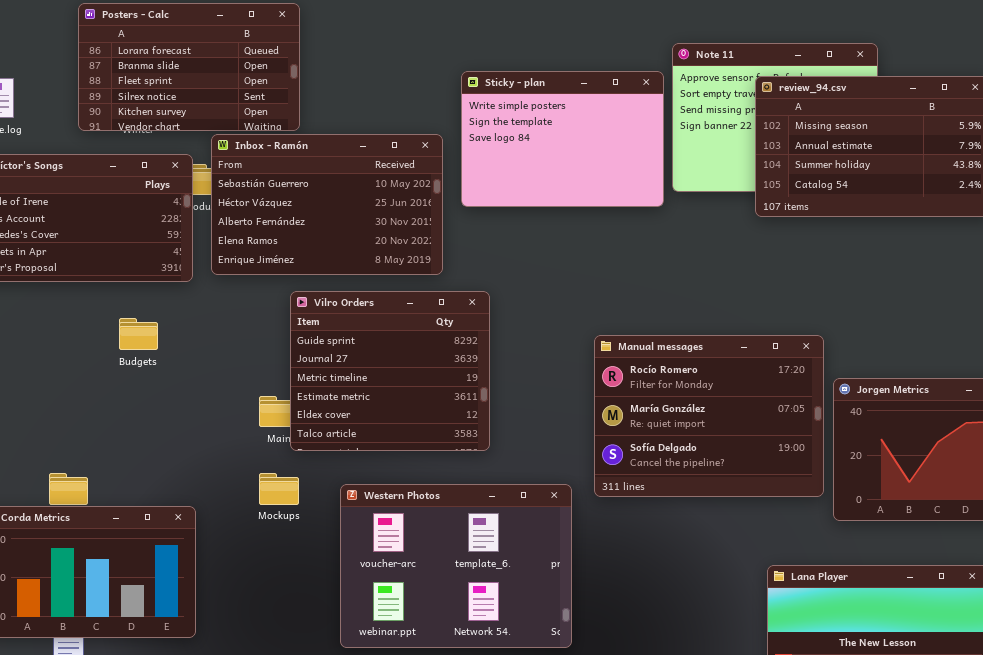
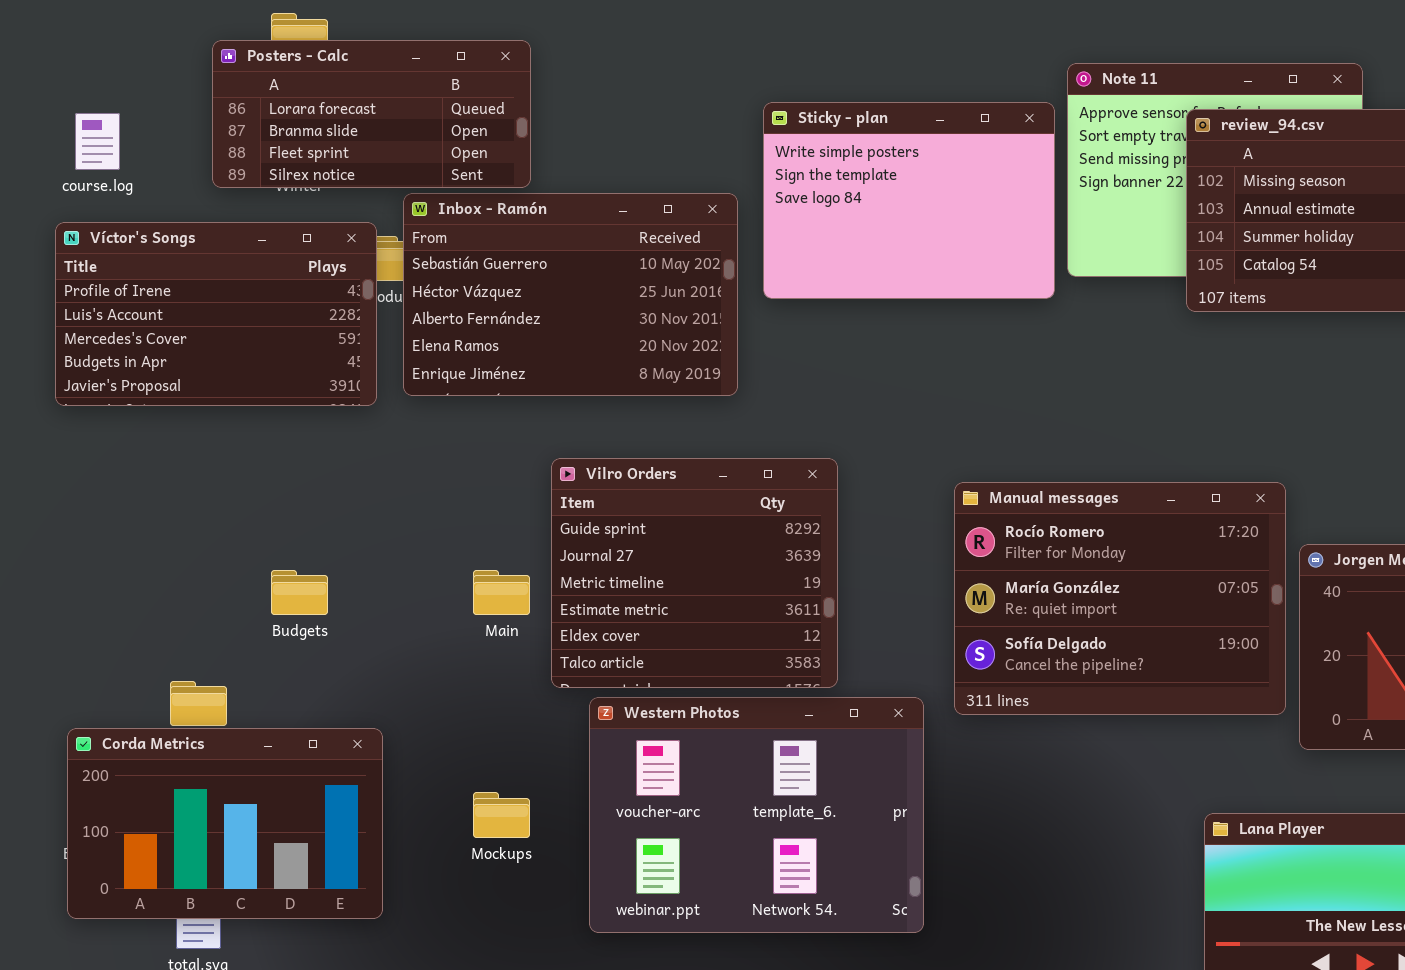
Posters - Calc: [78,3,300,131] -> [212,40,531,188], resized
Vilro Orders: [290,291,490,451] -> [551,458,838,688], moved
Budgets: [119,318,158,350] -> [271,570,328,615], moved
Mockups: [259,473,299,505] -> [473,792,530,838], moved

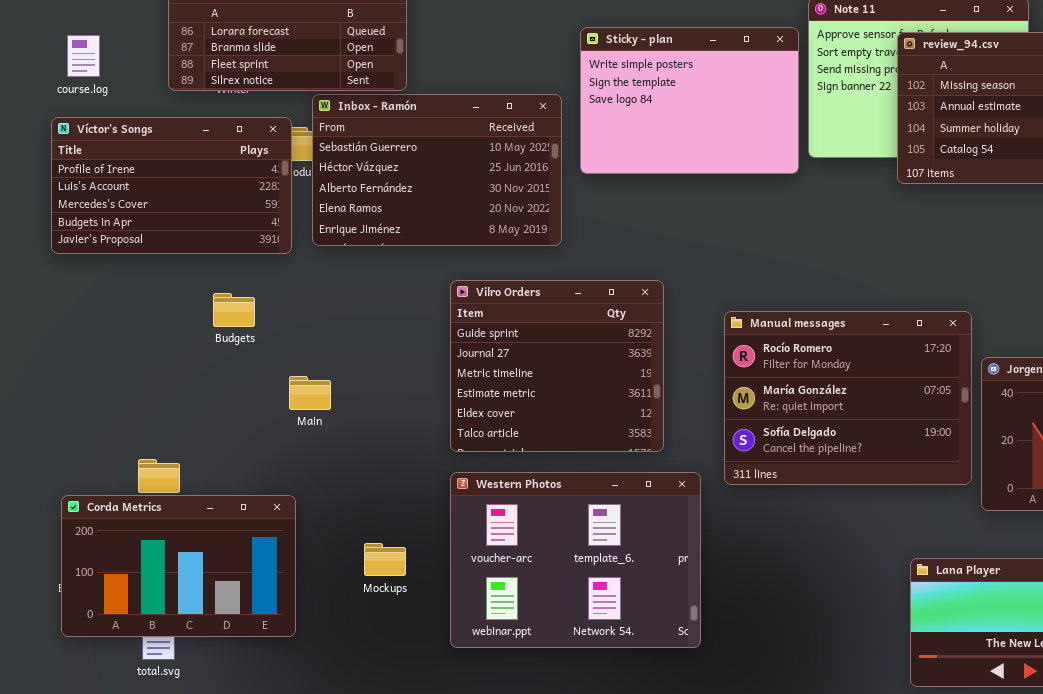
Vilro Orders: [551,458,838,688] -> [450,280,664,452], moved
Budgets: [271,570,328,615] -> [213,293,255,327], moved
Main: [473,570,530,615] -> [289,376,331,410], moved

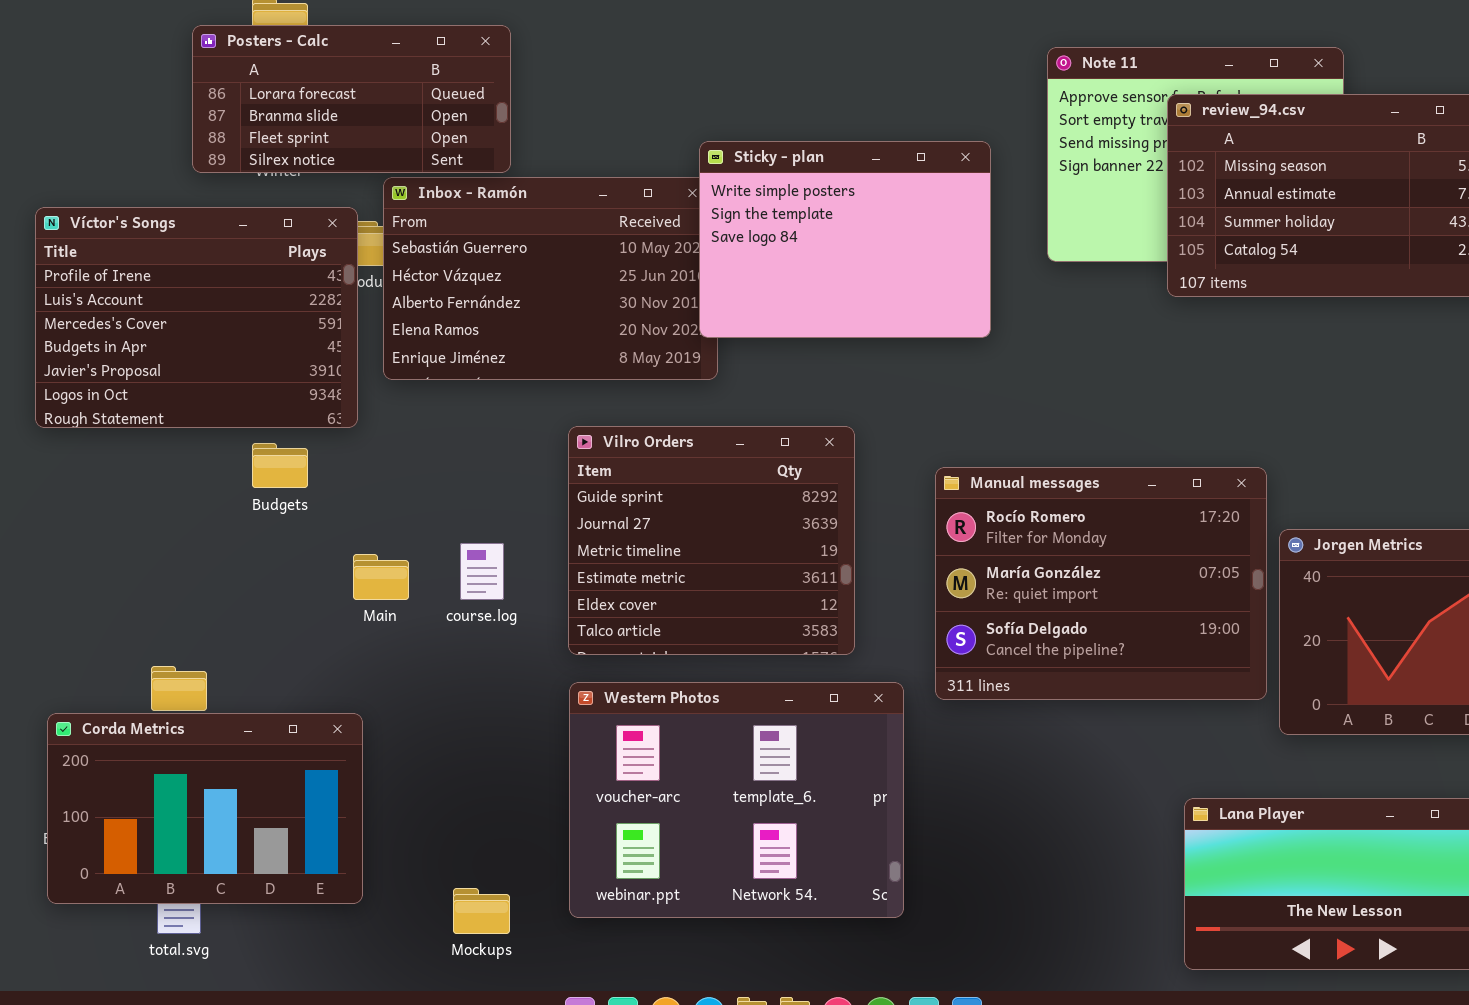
Sticky - plan: [580,27,799,174] -> [699,141,991,338], moved
course.log: [67,35,100,77] -> [460,543,504,600], moved
Víctor's Songs: [51,117,292,254] -> [35,207,358,428], resized
Mockups: [364,543,406,576] -> [453,888,510,934], moved

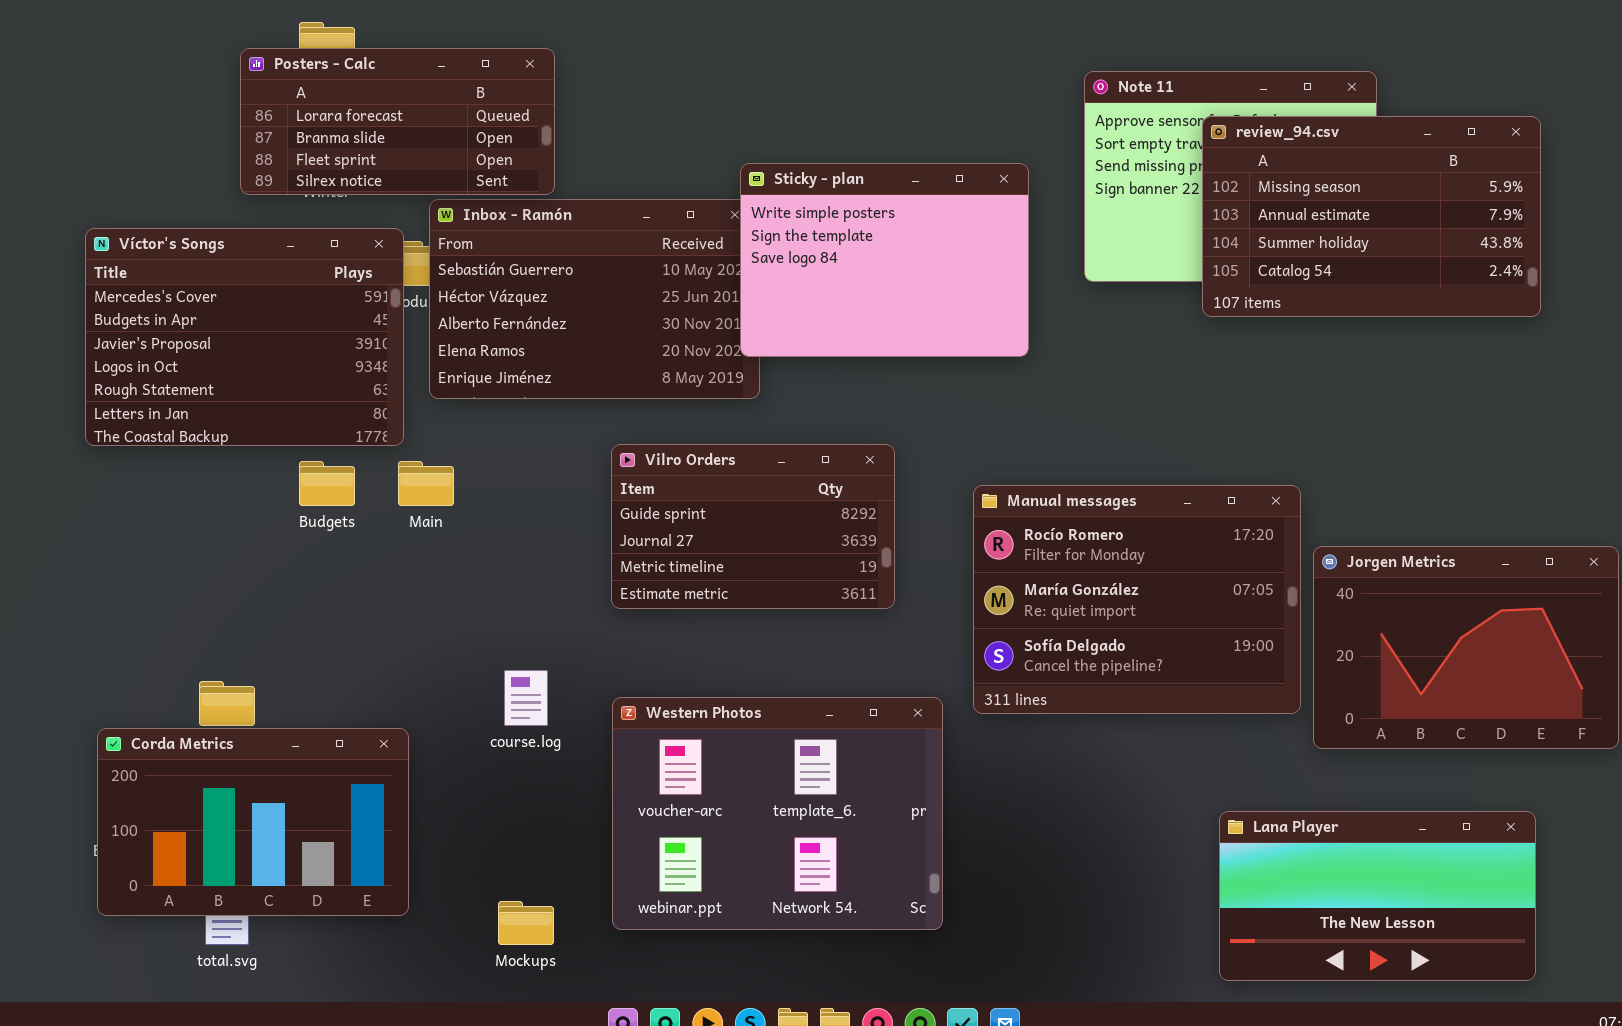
Víctor's Songs: [35,207,358,428] -> [85,228,404,446], scrolled down 2 rows
Vilro Orders: [568,426,855,655] -> [611,444,895,609], resized
course.log: [460,543,504,600] -> [504,670,548,726], moved
Main: [353,554,409,600] -> [398,461,454,506], moved

